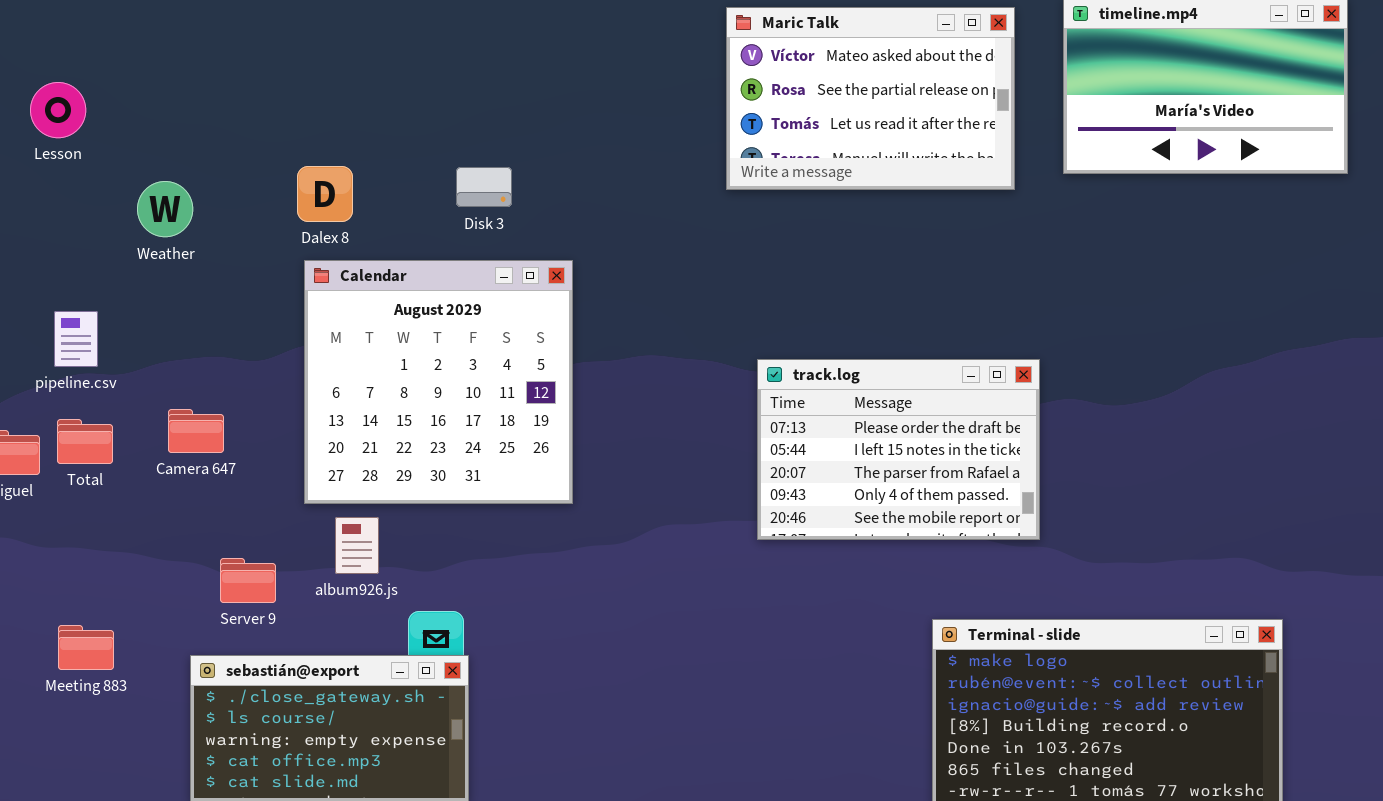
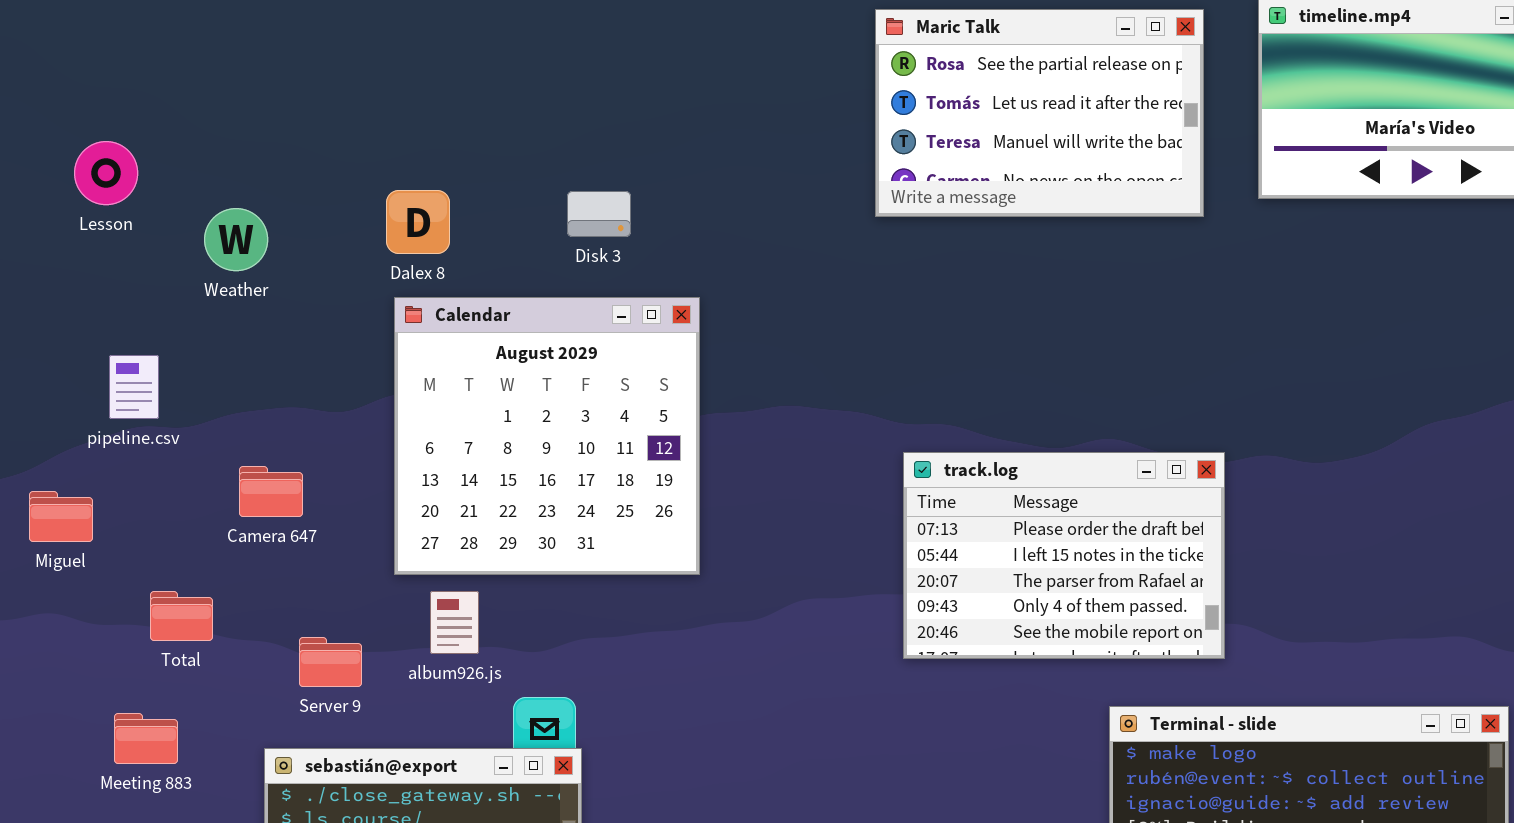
Maric Talk: [726,7,1015,190] -> [875,9,1204,217], scrolled down 1 row
Lesson: [30,82,86,138] -> [74,141,138,205], moved
track.log: [757,359,1040,540] -> [903,452,1225,659], moved
Total: [57,419,113,464] -> [150,591,213,641], moved

